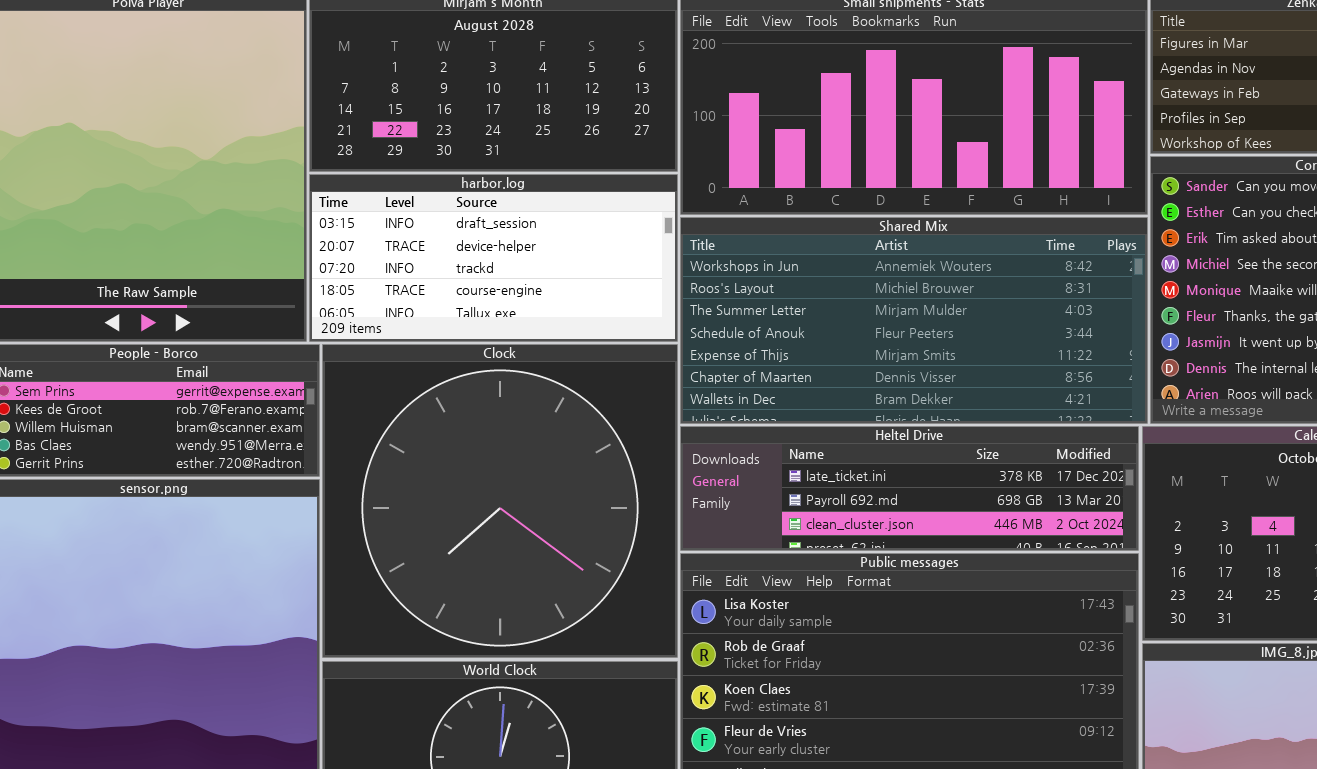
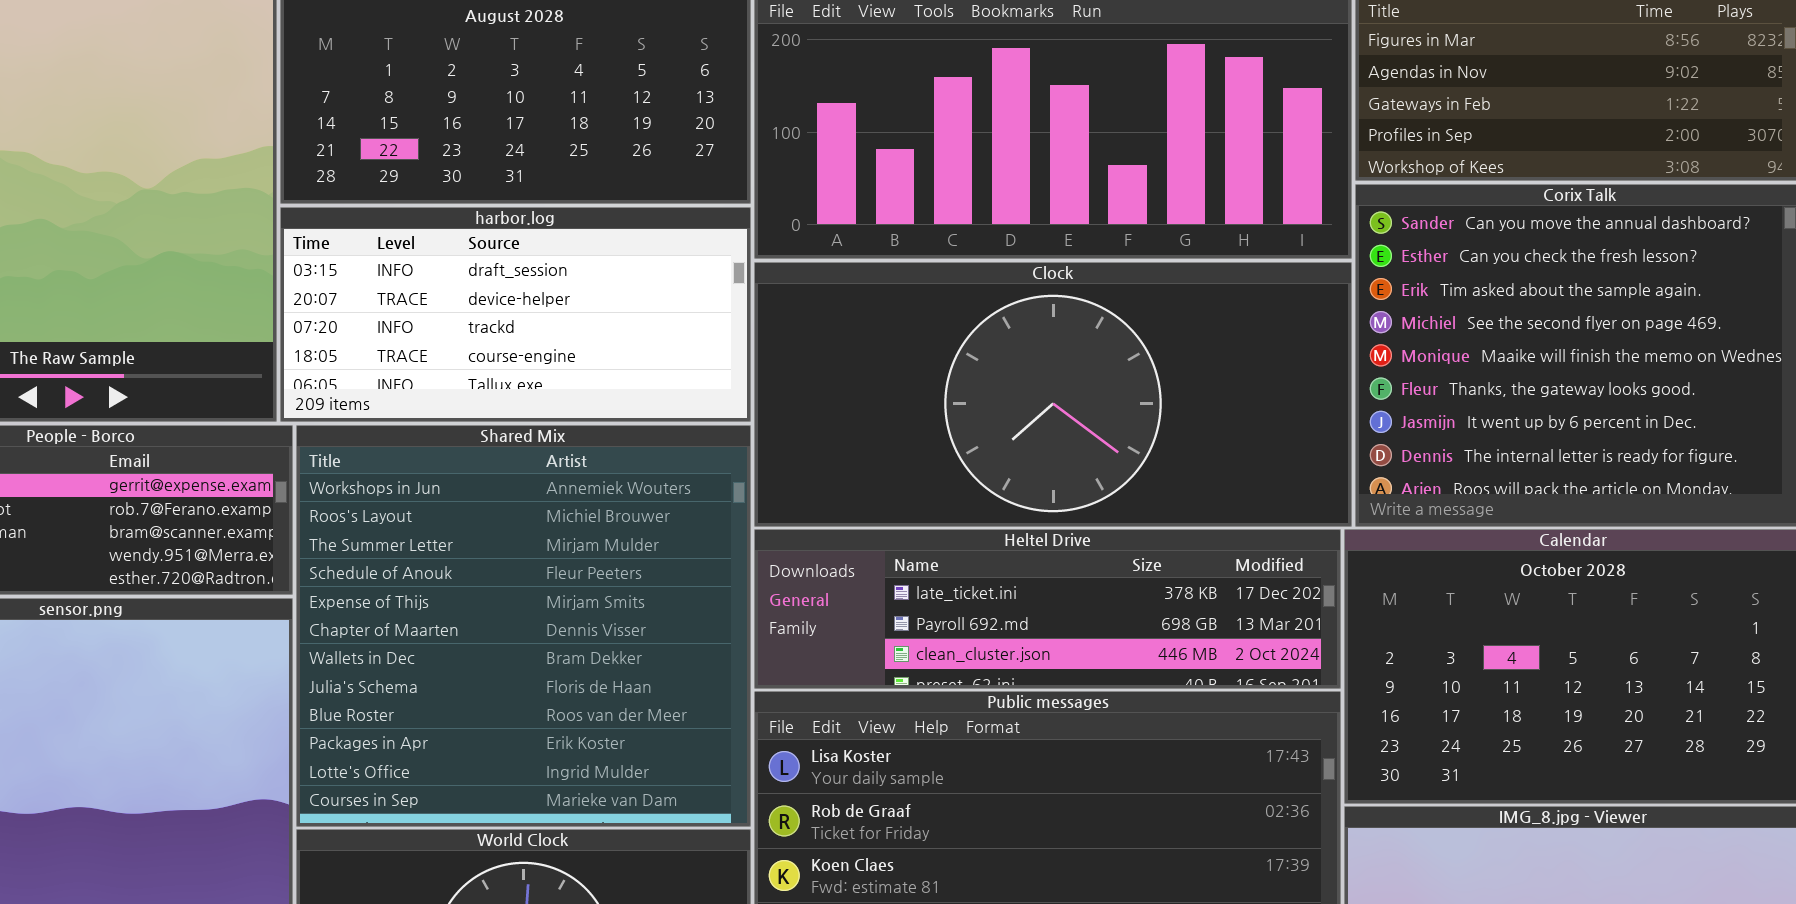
Shared Mix: [680,217,1148,424] -> [296,425,751,827], moved, resized
Clock: [322,344,678,658] -> [754,262,1352,527], moved, resized

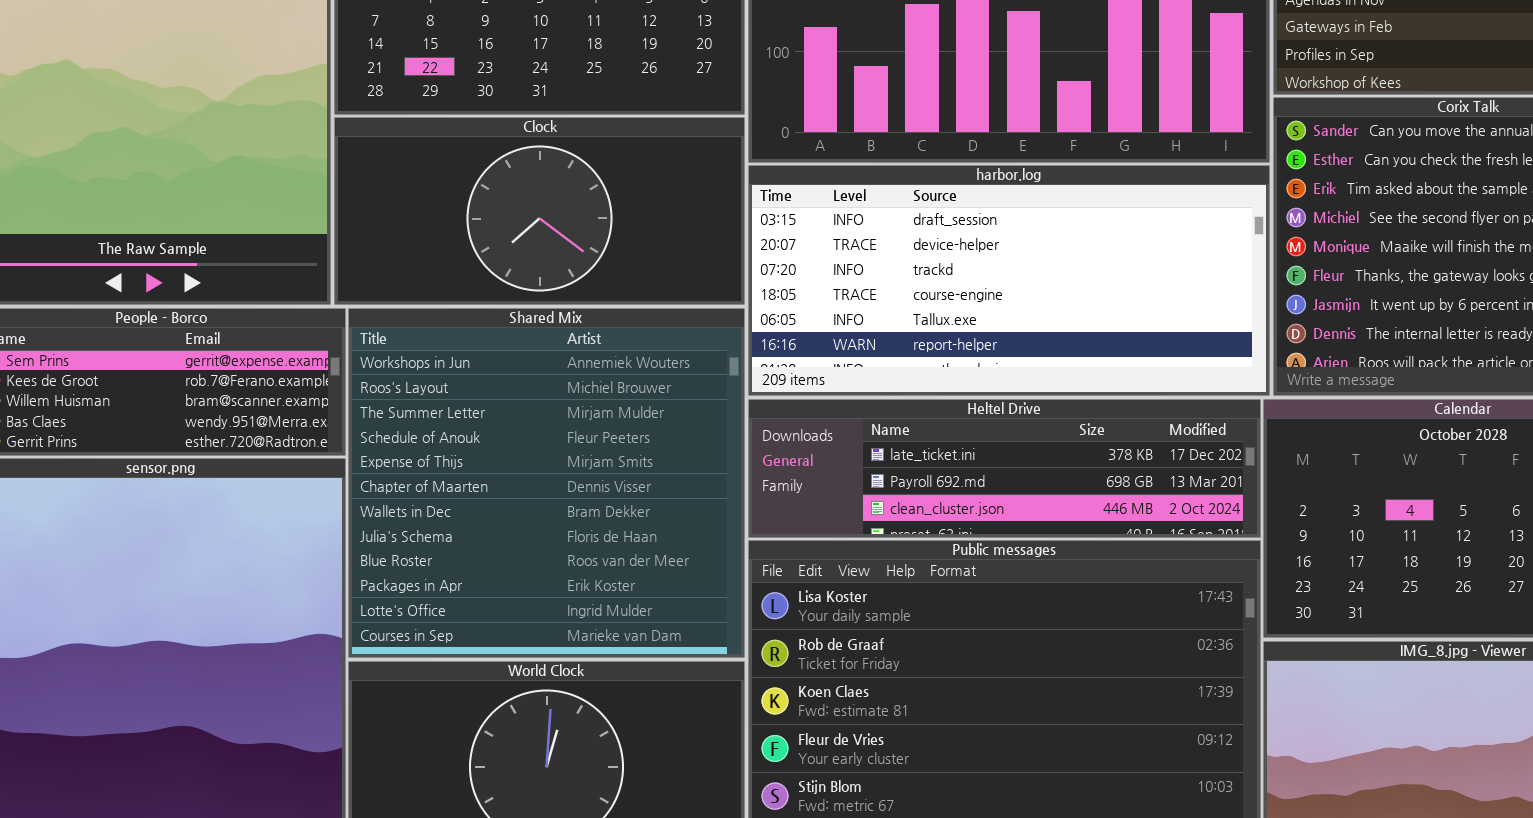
harbor.log: [280,207,751,422] -> [748,165,1270,396], moved, resized
Clock: [754,262,1352,527] -> [334,117,745,305], moved, resized

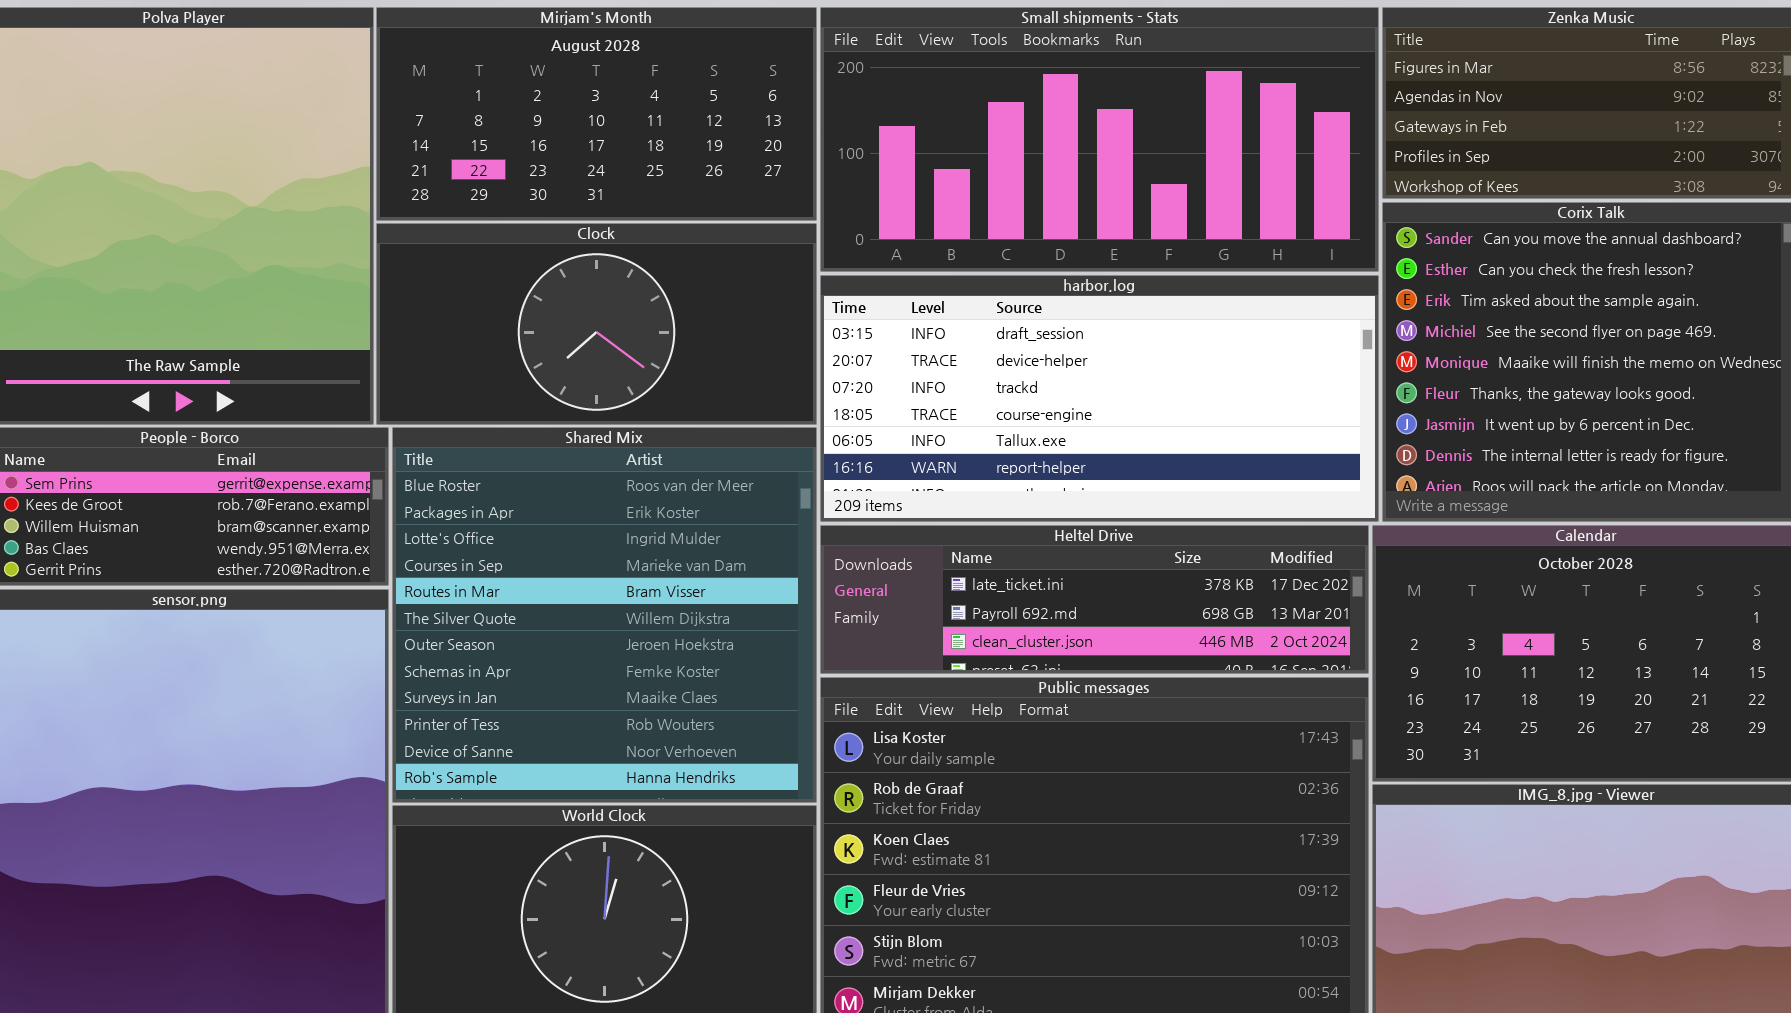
Shared Mix: [348,308,745,658] -> [392,427,817,803], scrolled down 8 rows

